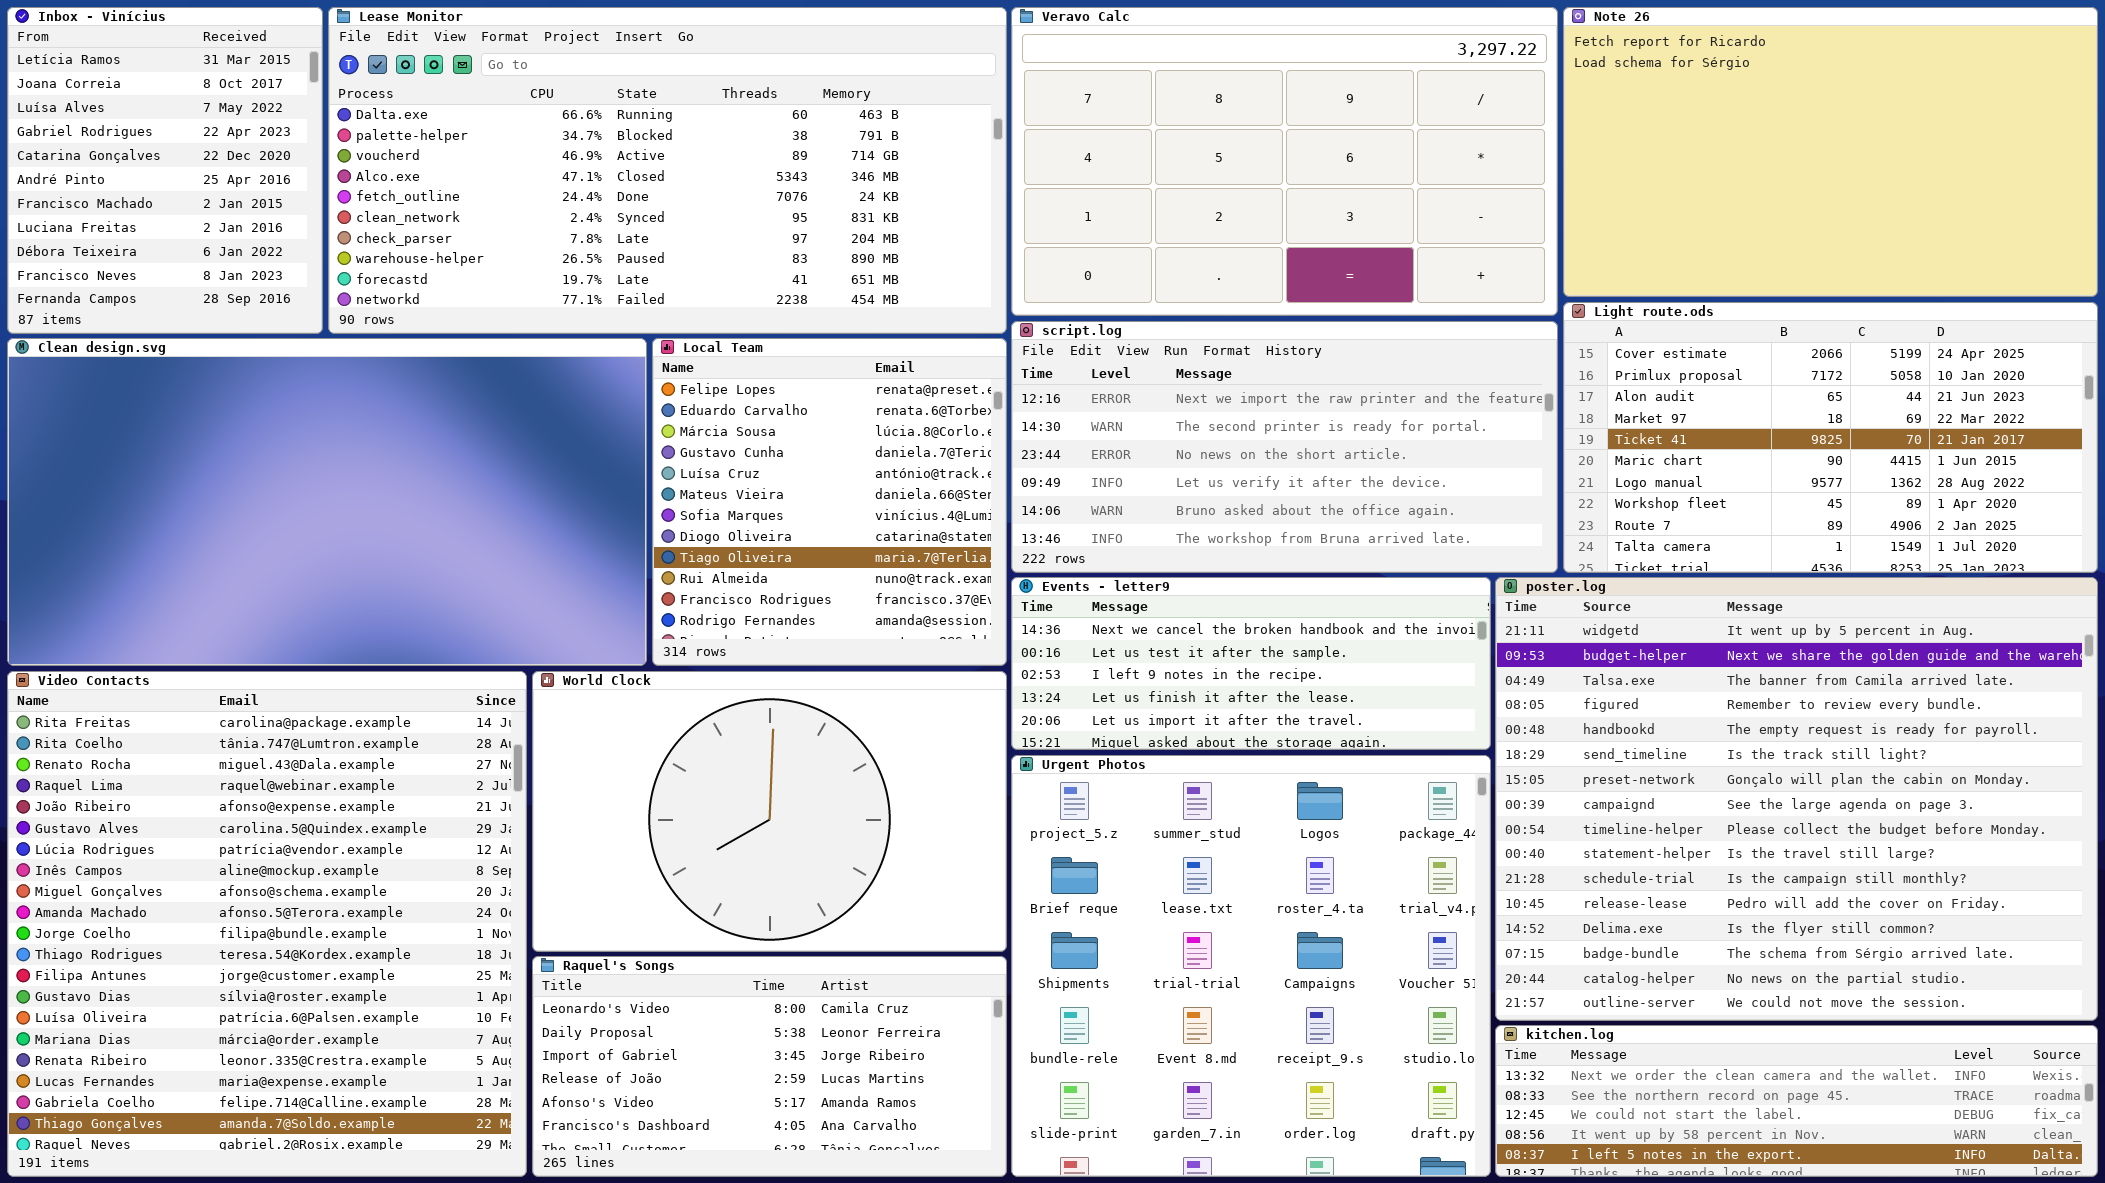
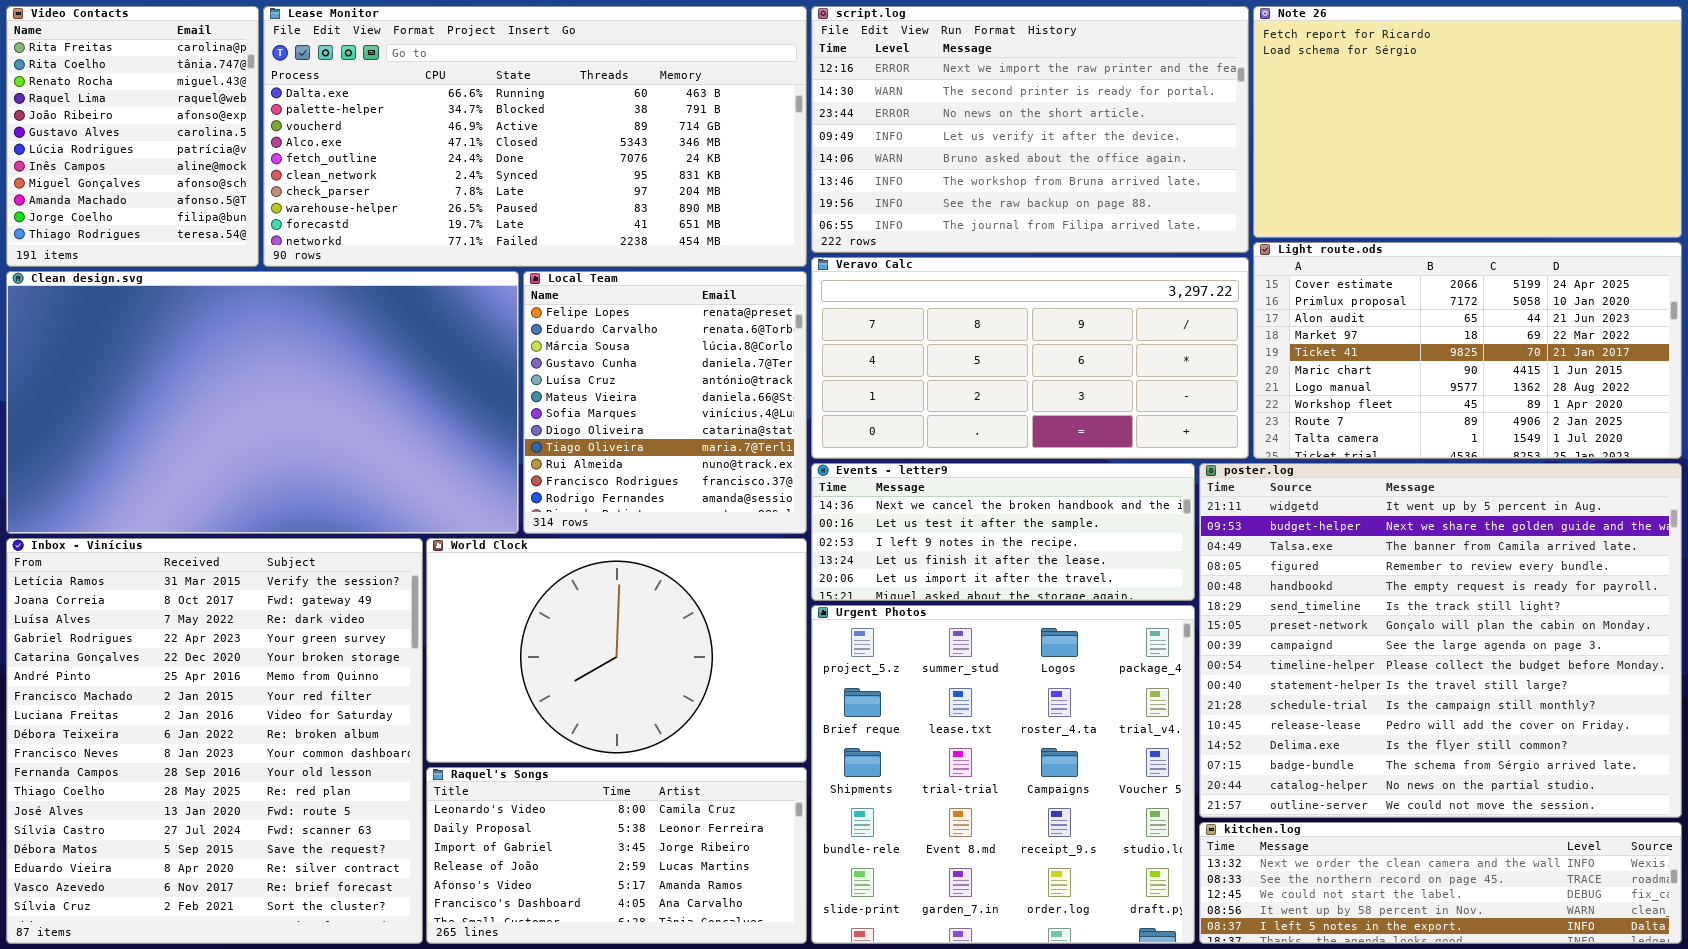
Inbox - Vinícius: [7,7,323,334] -> [6,538,423,944], moved, resized
Veravo Calc: [1011,7,1558,316] -> [811,257,1249,459], moved, resized
script.log: [1011,321,1558,573] -> [811,6,1249,253], moved, resized
Video Contacts: [7,671,527,1177] -> [6,6,259,267], moved, resized

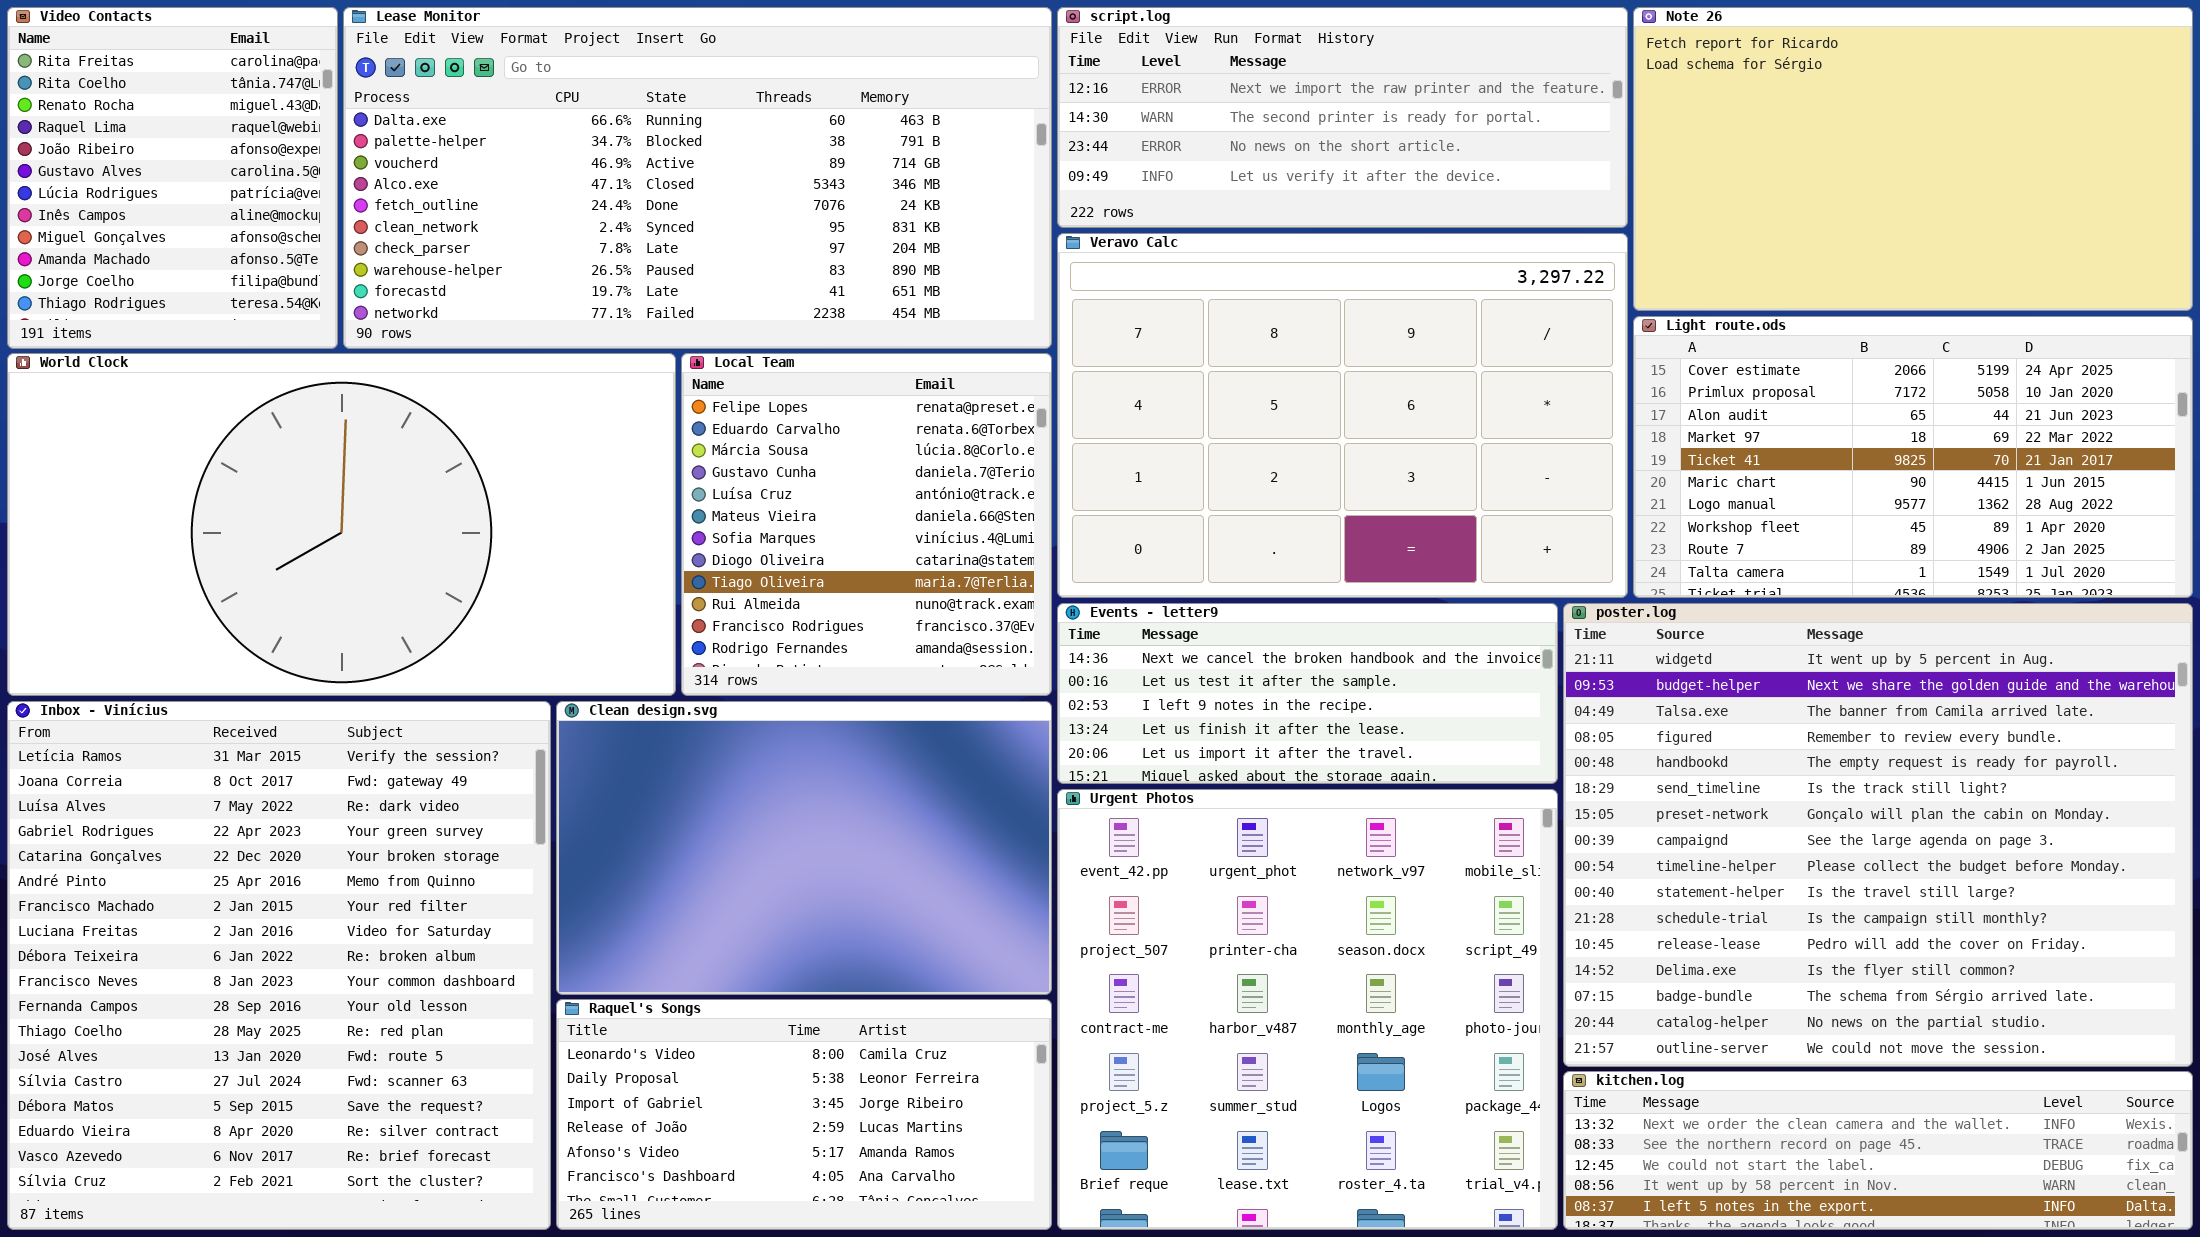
script.log: [811,6,1249,253] -> [1057,7,1628,228], resized
Veravo Calc: [811,257,1249,459] -> [1057,233,1628,598], resized
Clean design.svg: [6,271,519,534] -> [556,701,1052,995], moved, resized
World Clock: [426,538,807,763] -> [7,353,676,696], moved, resized
Urgent Photos: [811,605,1195,944] -> [1057,789,1558,1230], scrolled up 3 rows

